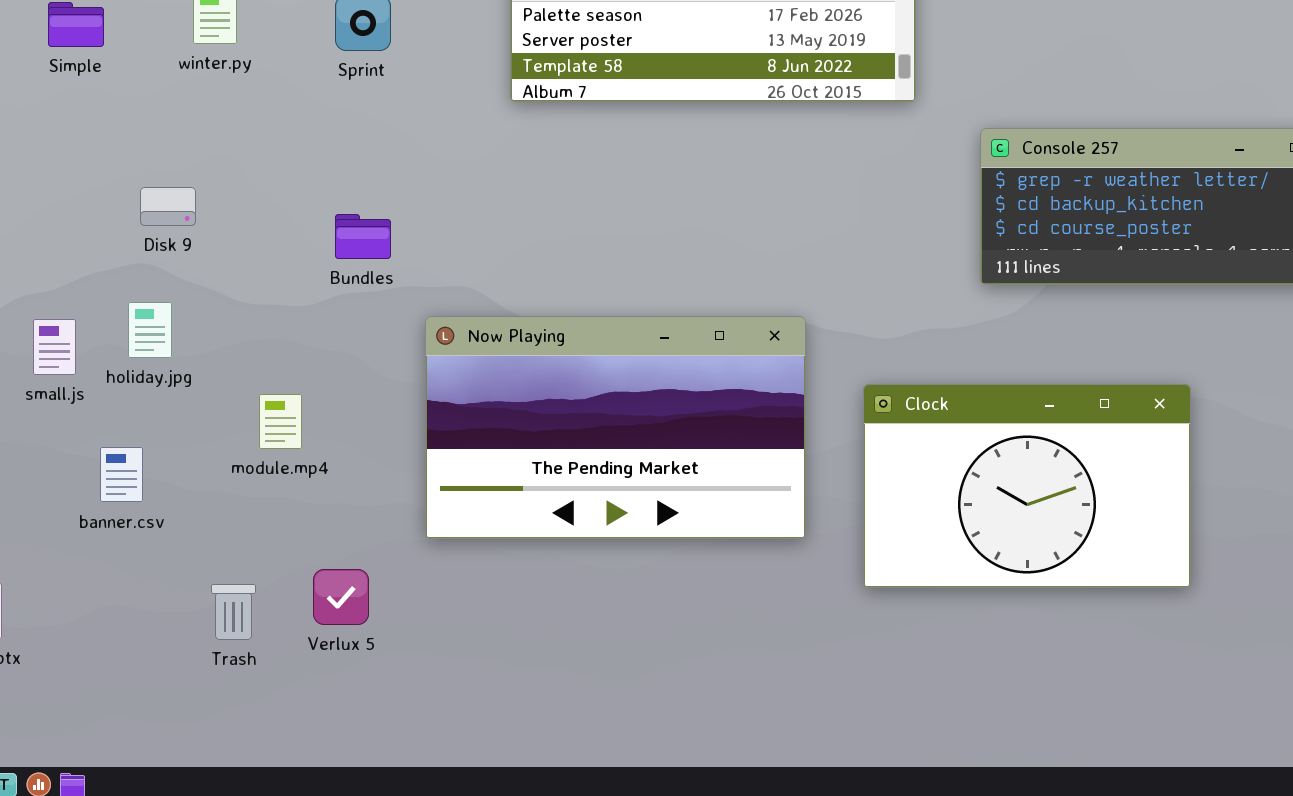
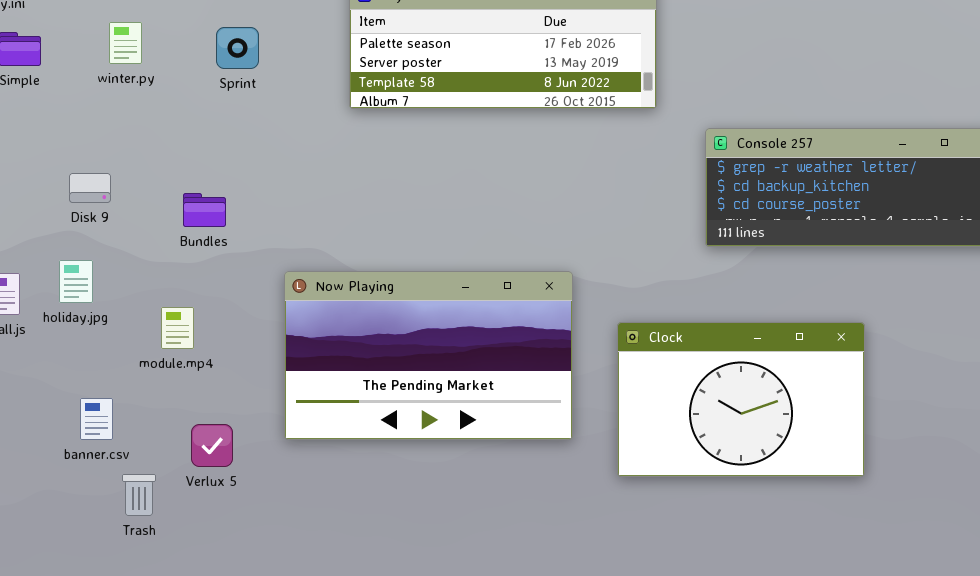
Bundles: [335,214,391,259] -> [183,193,226,227], moved
module.mp4: [259,394,302,449] -> [161,307,194,349], moved
banner.csv: [100,447,143,502] -> [80,398,113,440], moved
Verlux 5: [313,569,369,625] -> [191,424,233,467], moved

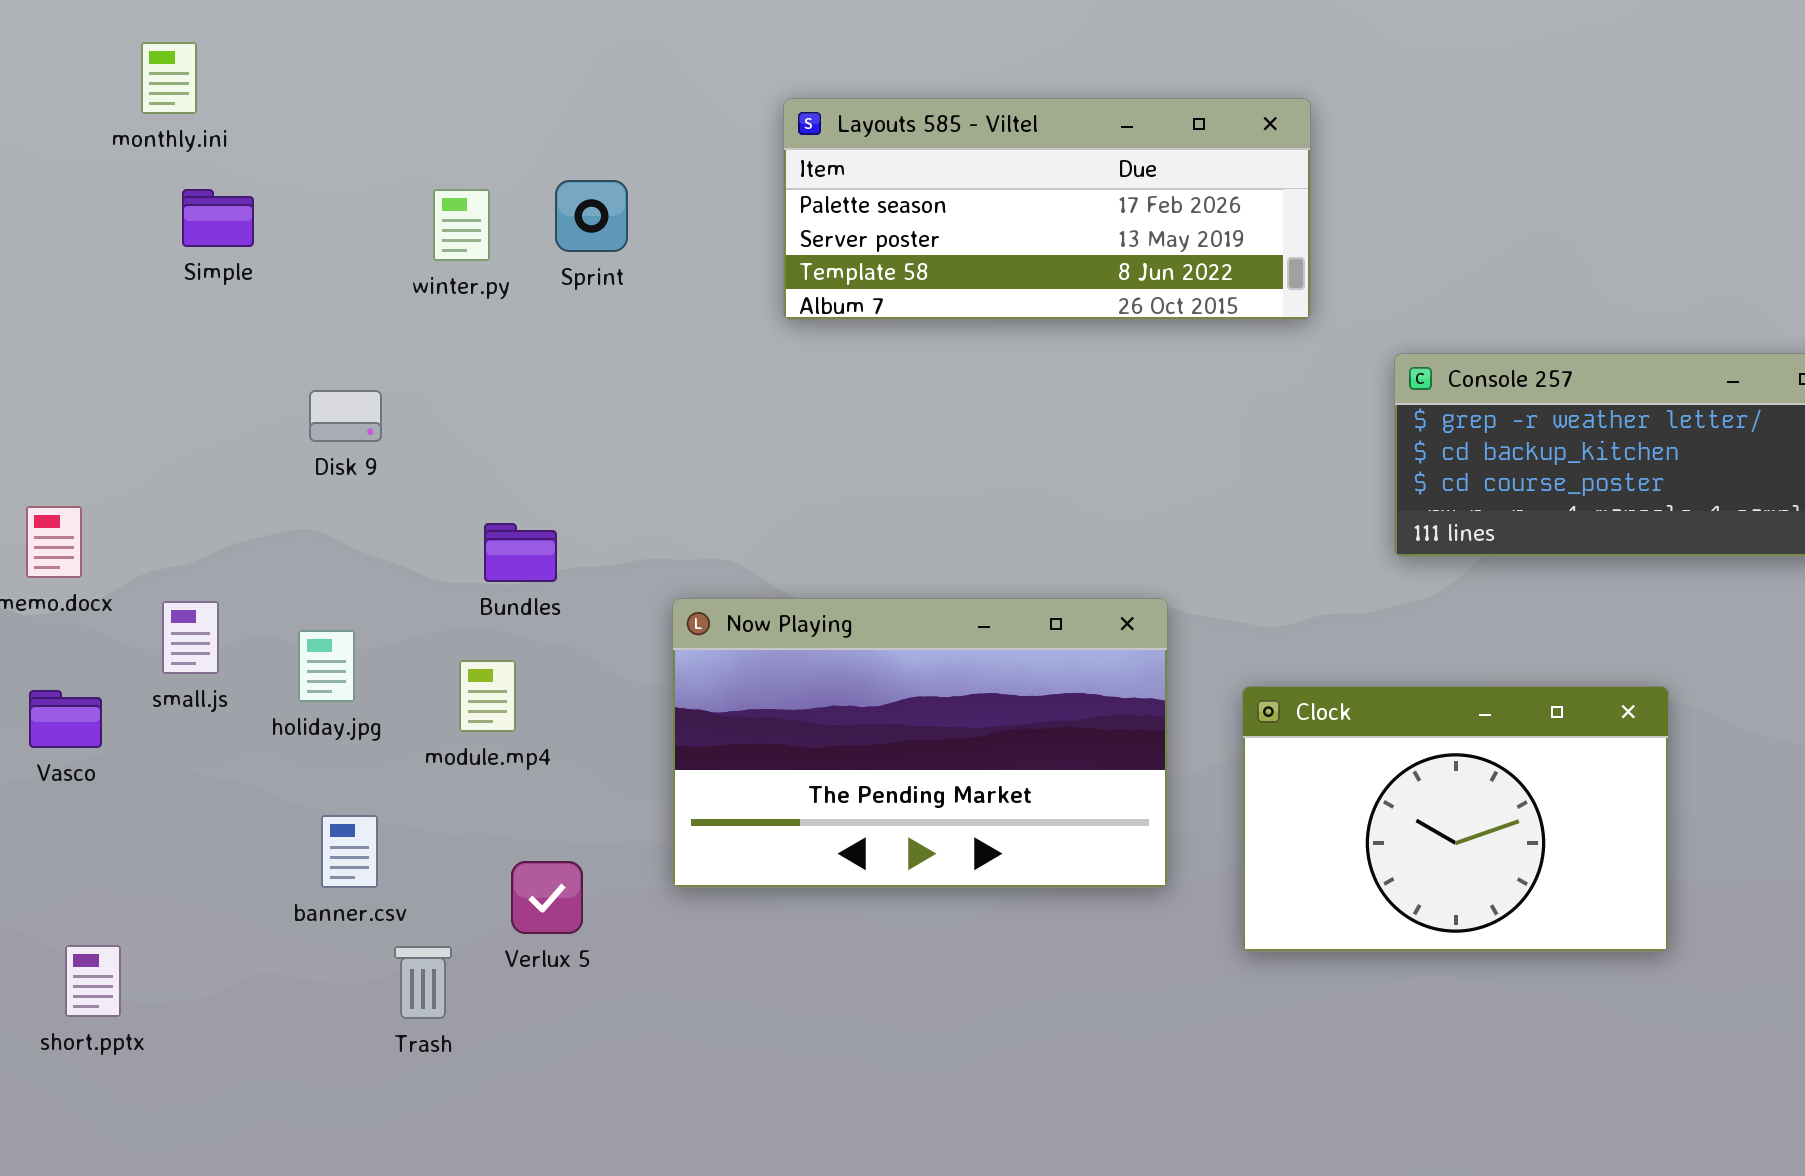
winter.py: [109,22,142,64] -> [433,189,490,261], moved
Disk 9: [69,173,111,203] -> [309,390,382,442], moved
Bundles: [183,193,226,227] -> [484,523,557,582], moved
holiday.jpg: [59,260,93,303] -> [298,630,355,702], moved

